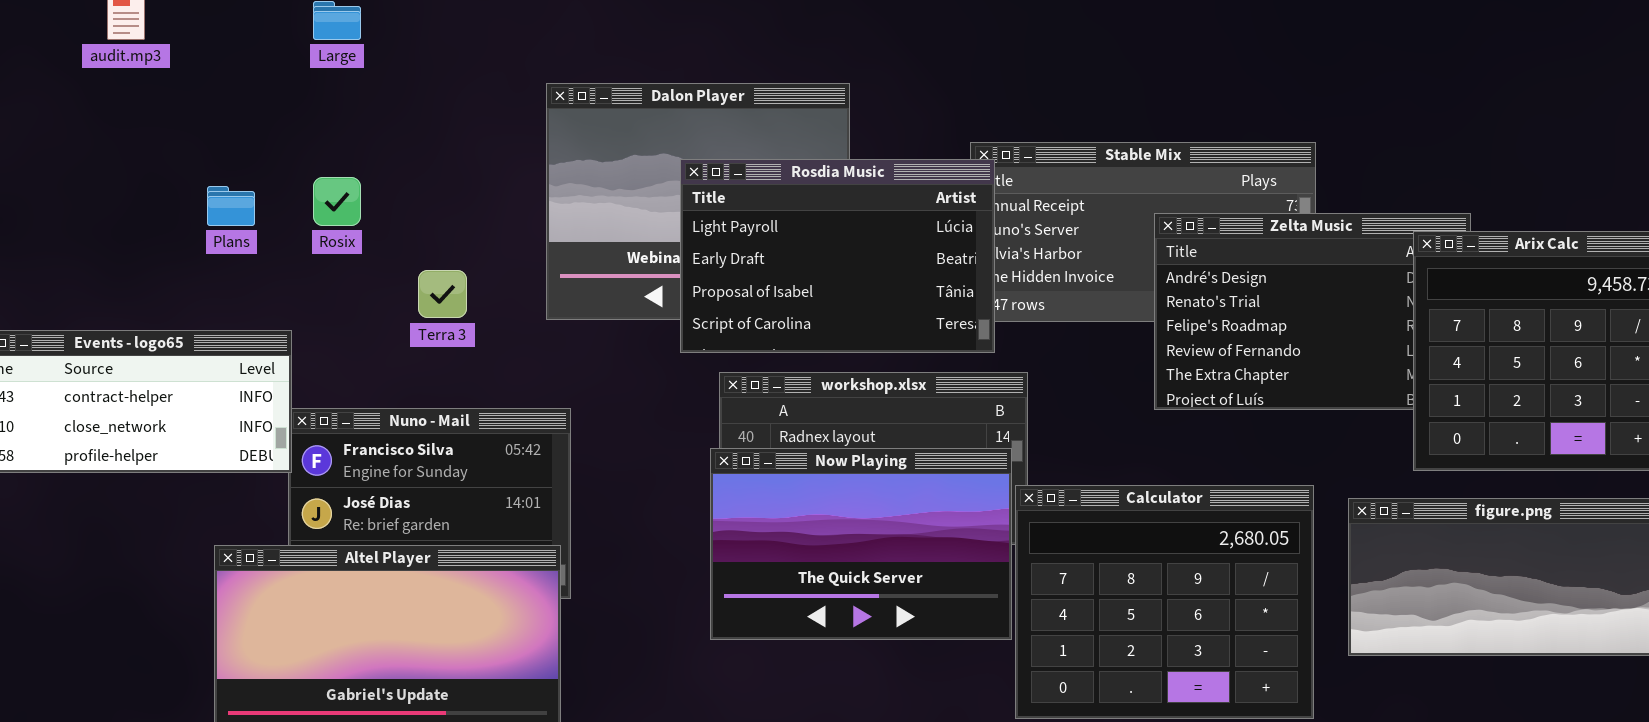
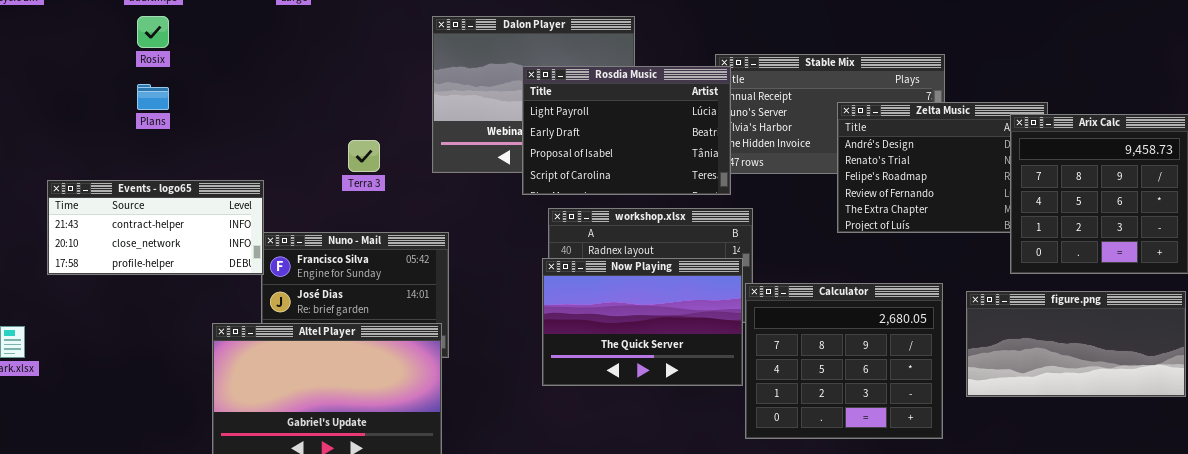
Rosix: [313,177,361,226] -> [137,16,169,48], moved
Plans: [207,186,255,226] -> [137,84,169,110], moved

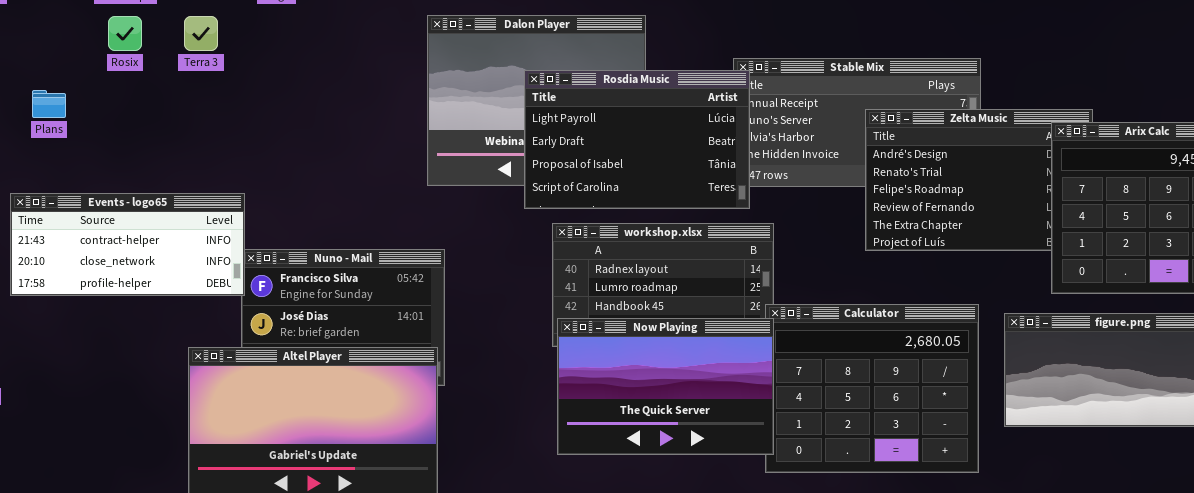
Plans: [137,84,169,110] -> [32,90,66,118], moved
Terra 3: [348,140,380,172] -> [184,16,218,51], moved
Now Playing: [542,258,743,386] -> [557,318,774,455], moved

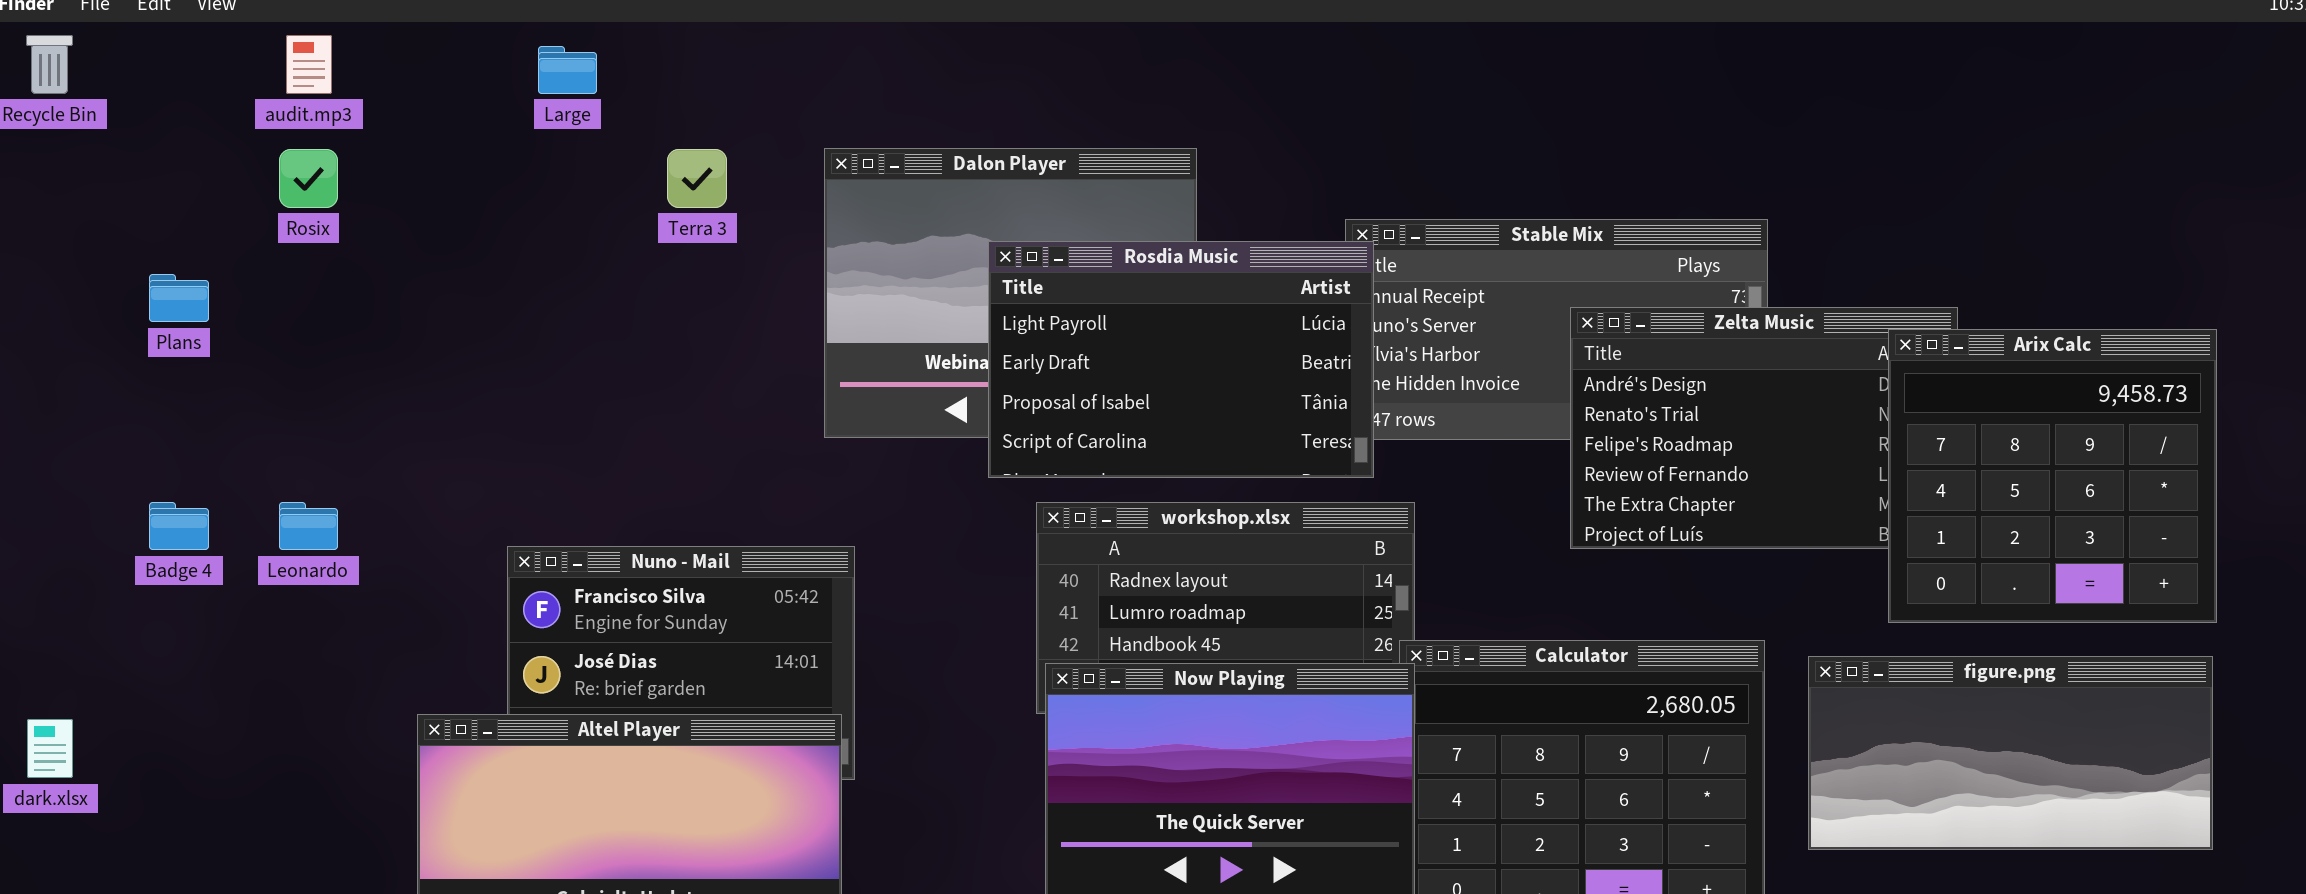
Terra 3: [184,16,218,51] -> [667,149,727,208], moved
Events - logo65: [10,193,245,296] -> none, closed

